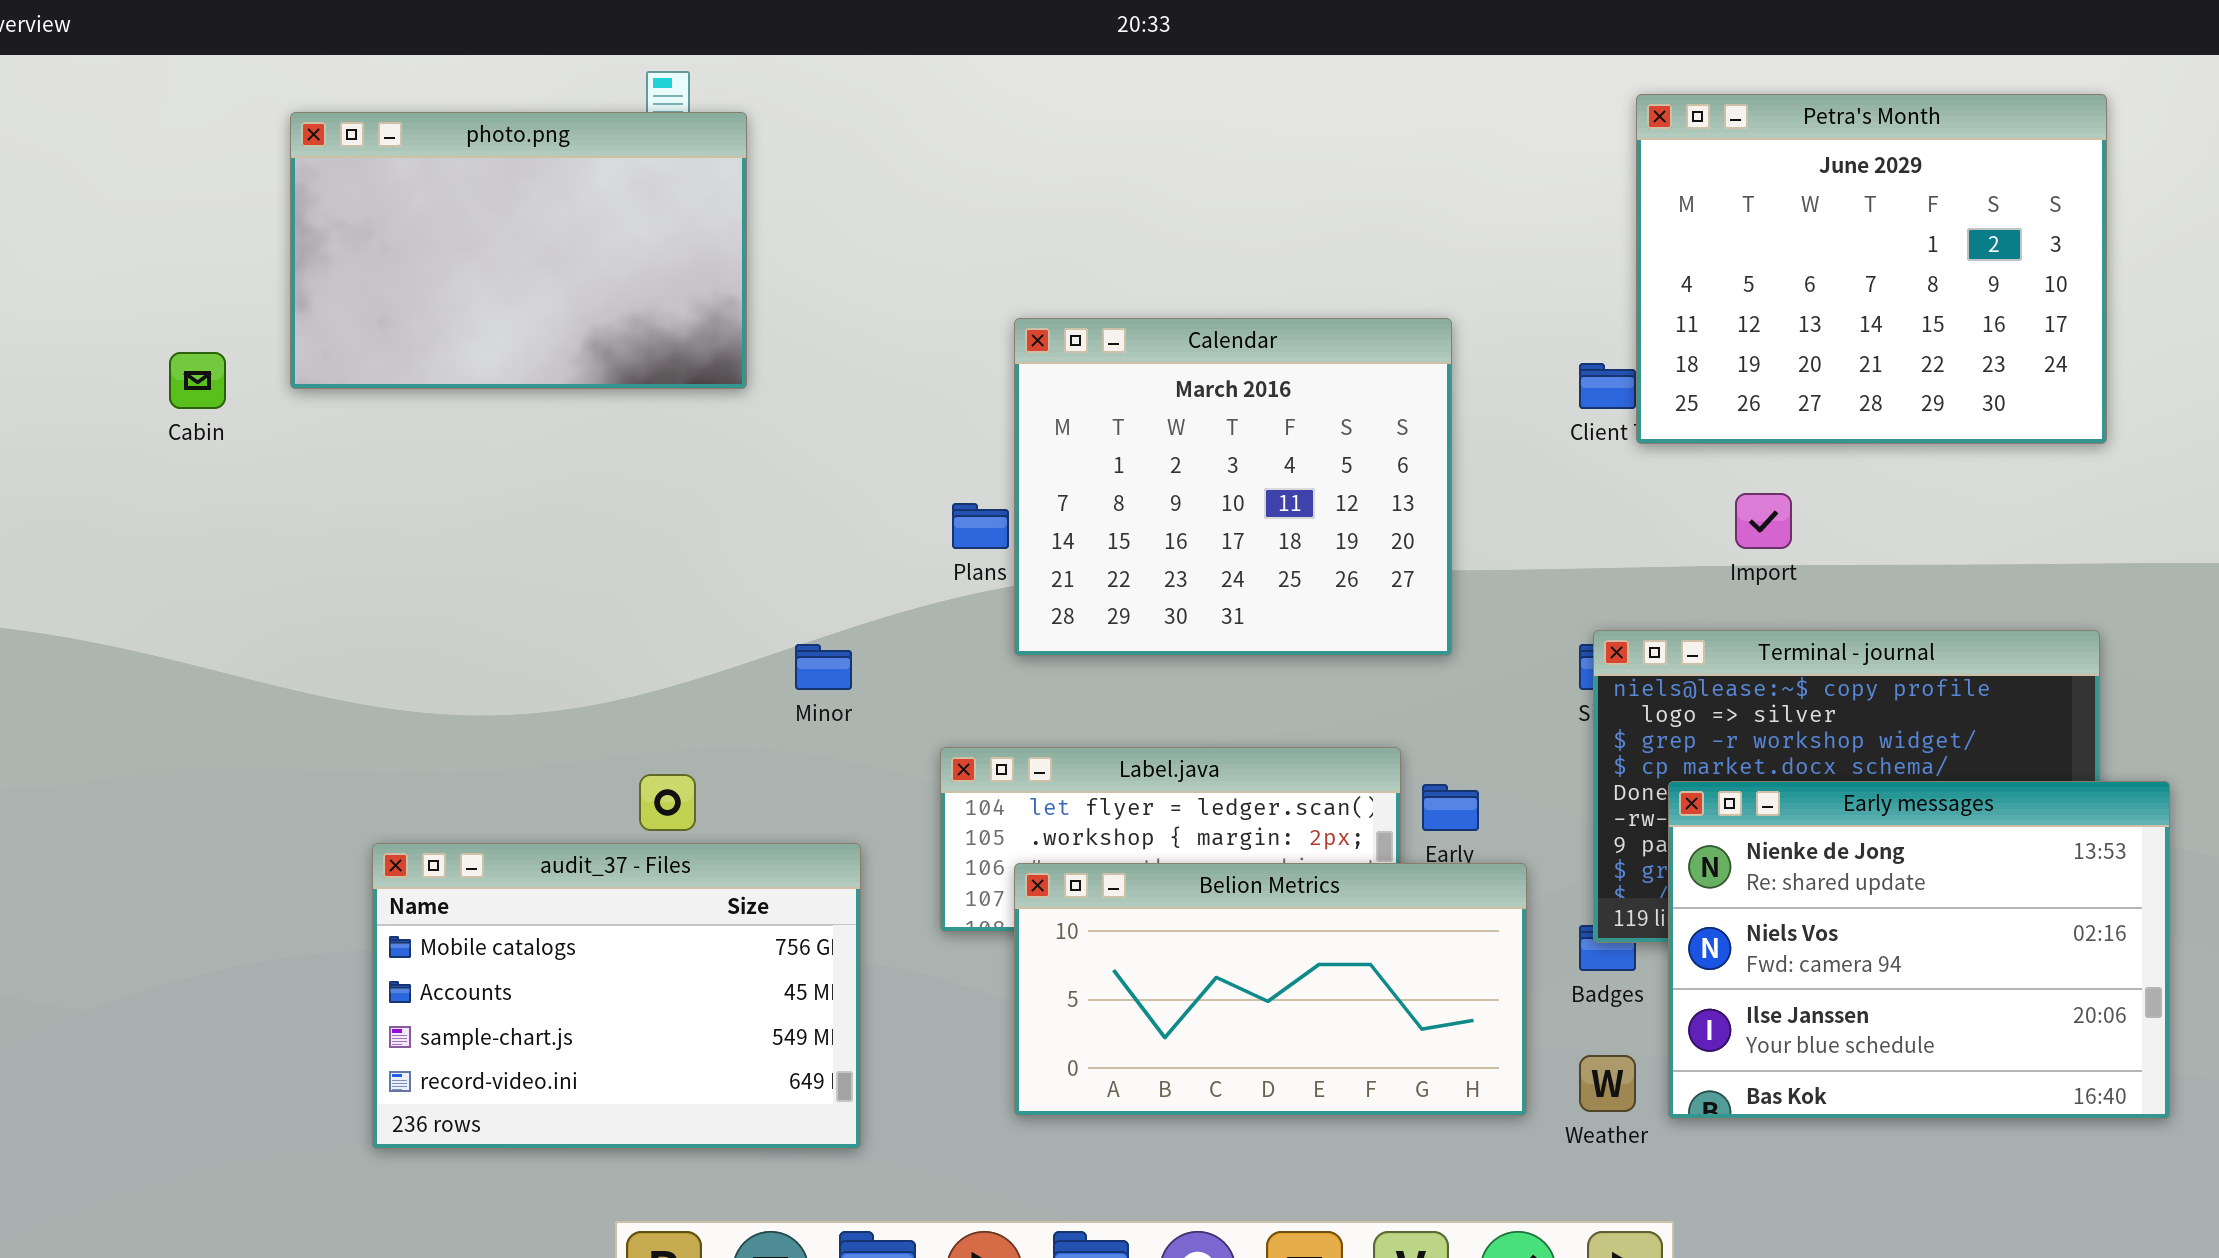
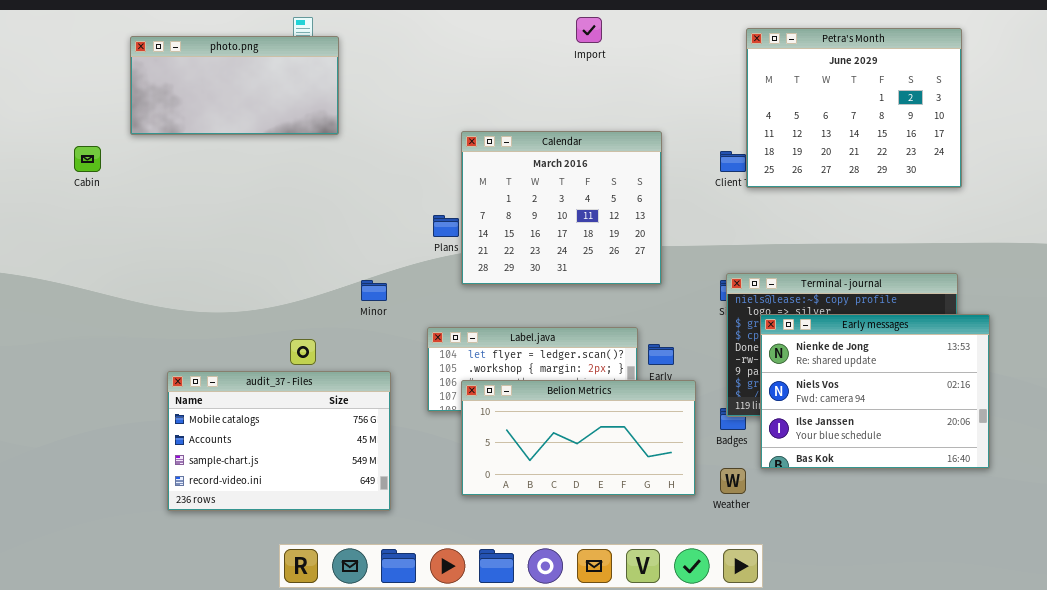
photo.png: [290,112,747,389] -> [130,36,339,135], resized
Import: [1735,493,1792,549] -> [576,17,602,43], moved
Early messages: [1668,781,2170,1119] -> [760,314,990,469], moved

